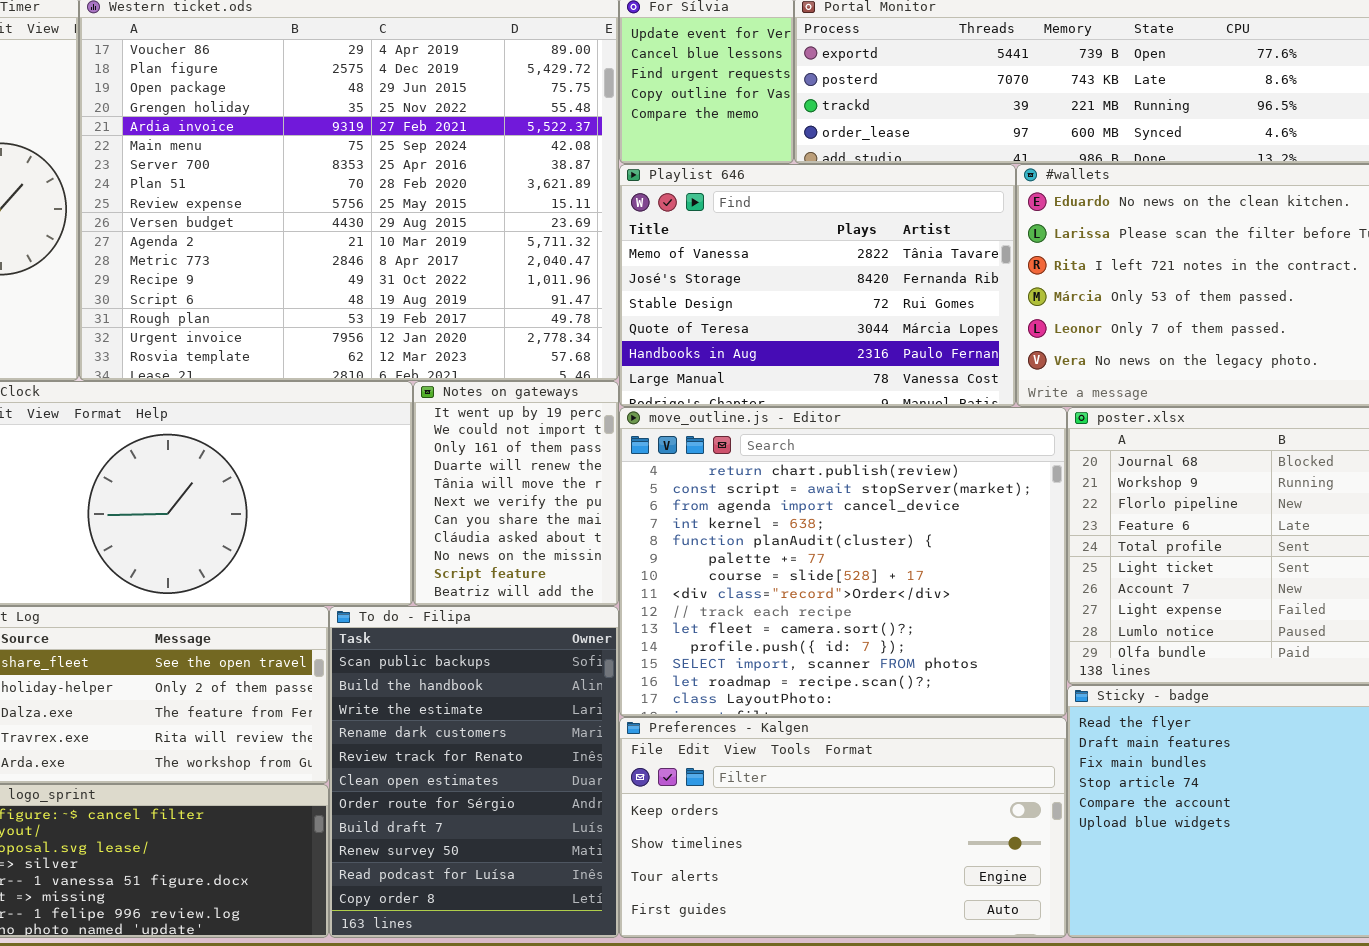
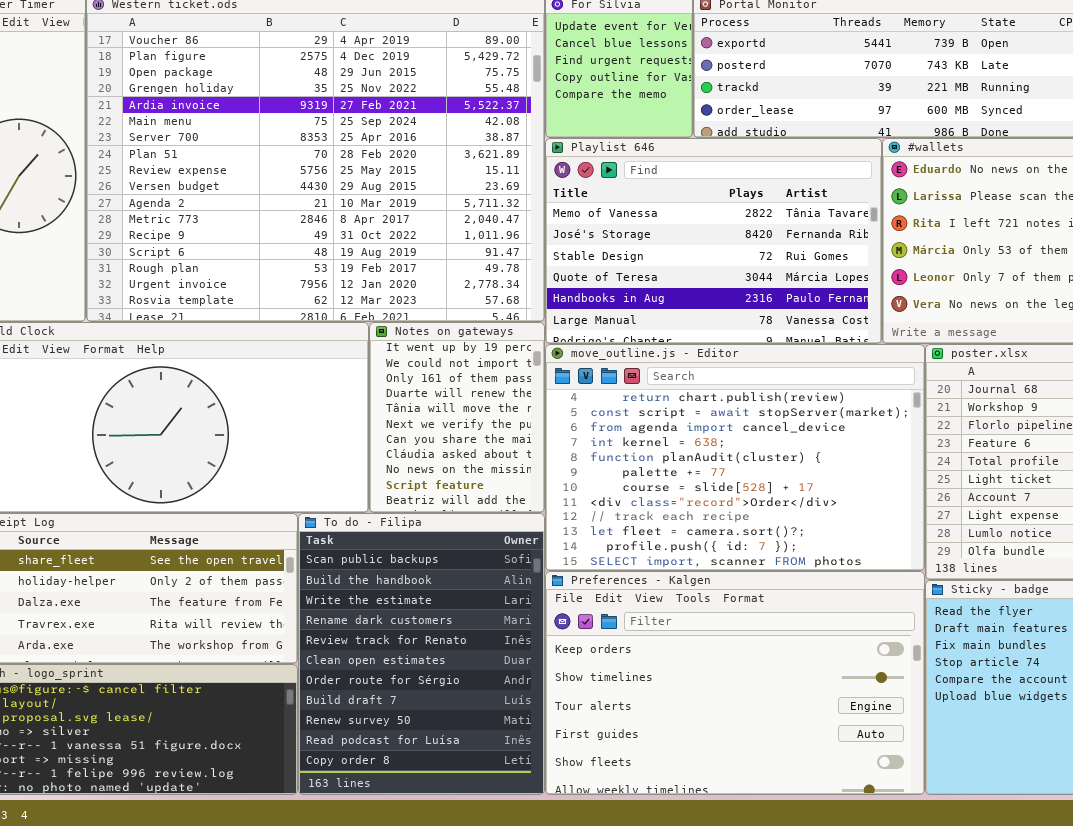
move_outline.js - Editor: [619,407,1067,717] -> [545,344,925,571], resized
Preferences - Kalgen: [619,717,1067,938] -> [545,571,925,795], resized

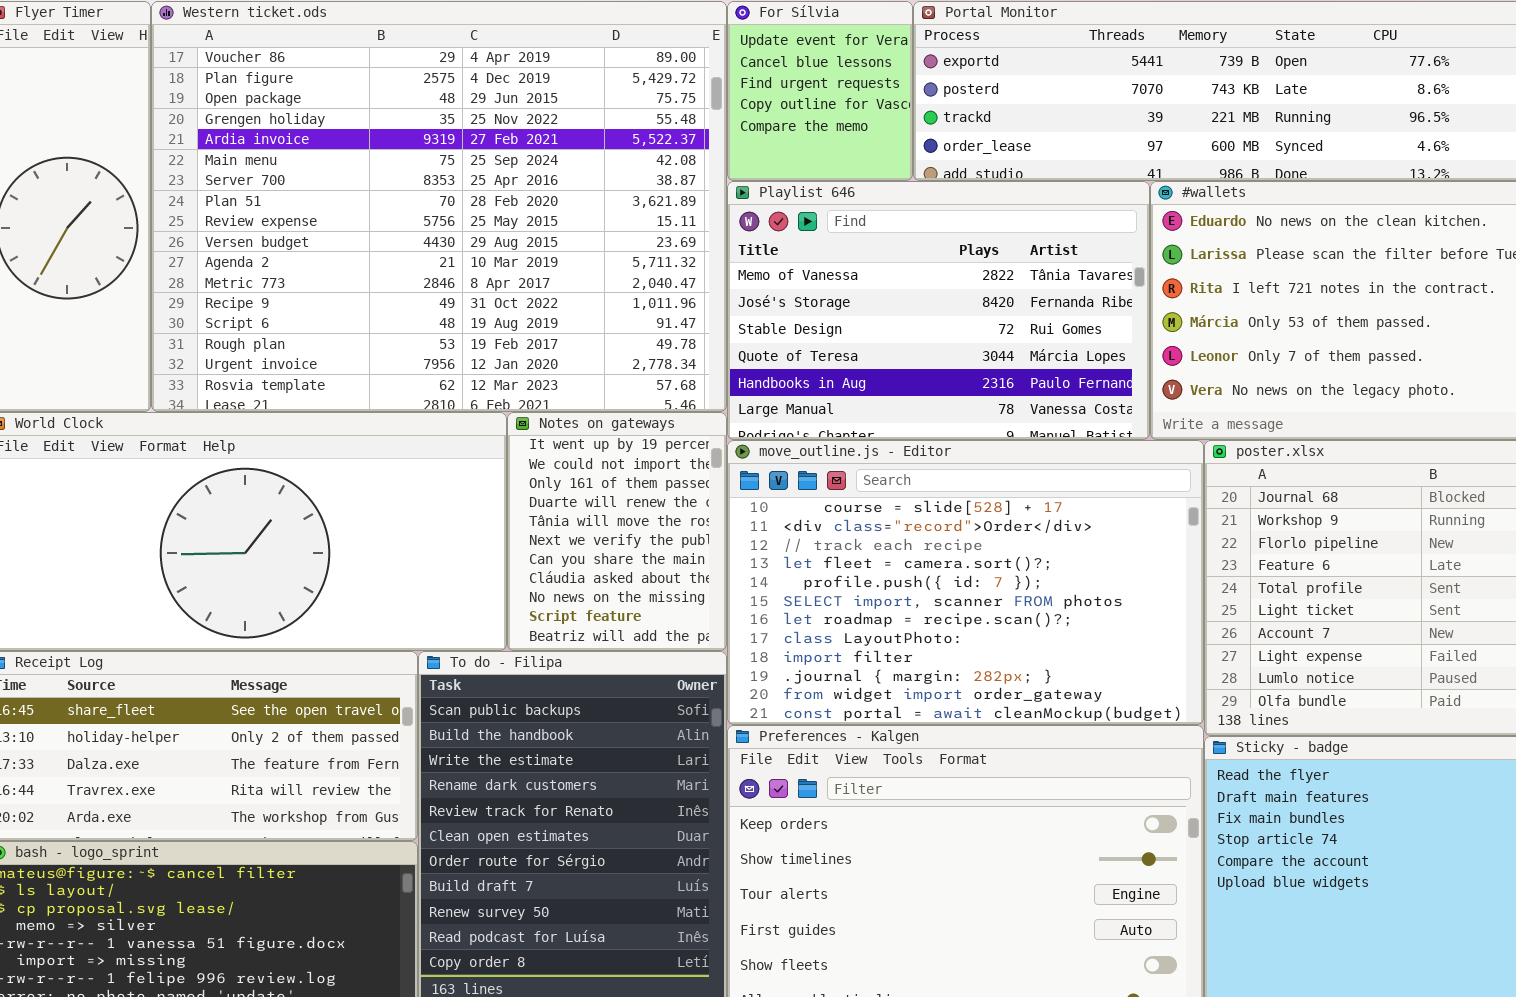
move_outline.js - Editor: [545,344,925,571] -> [727,440,1204,725], scrolled down 6 rows

